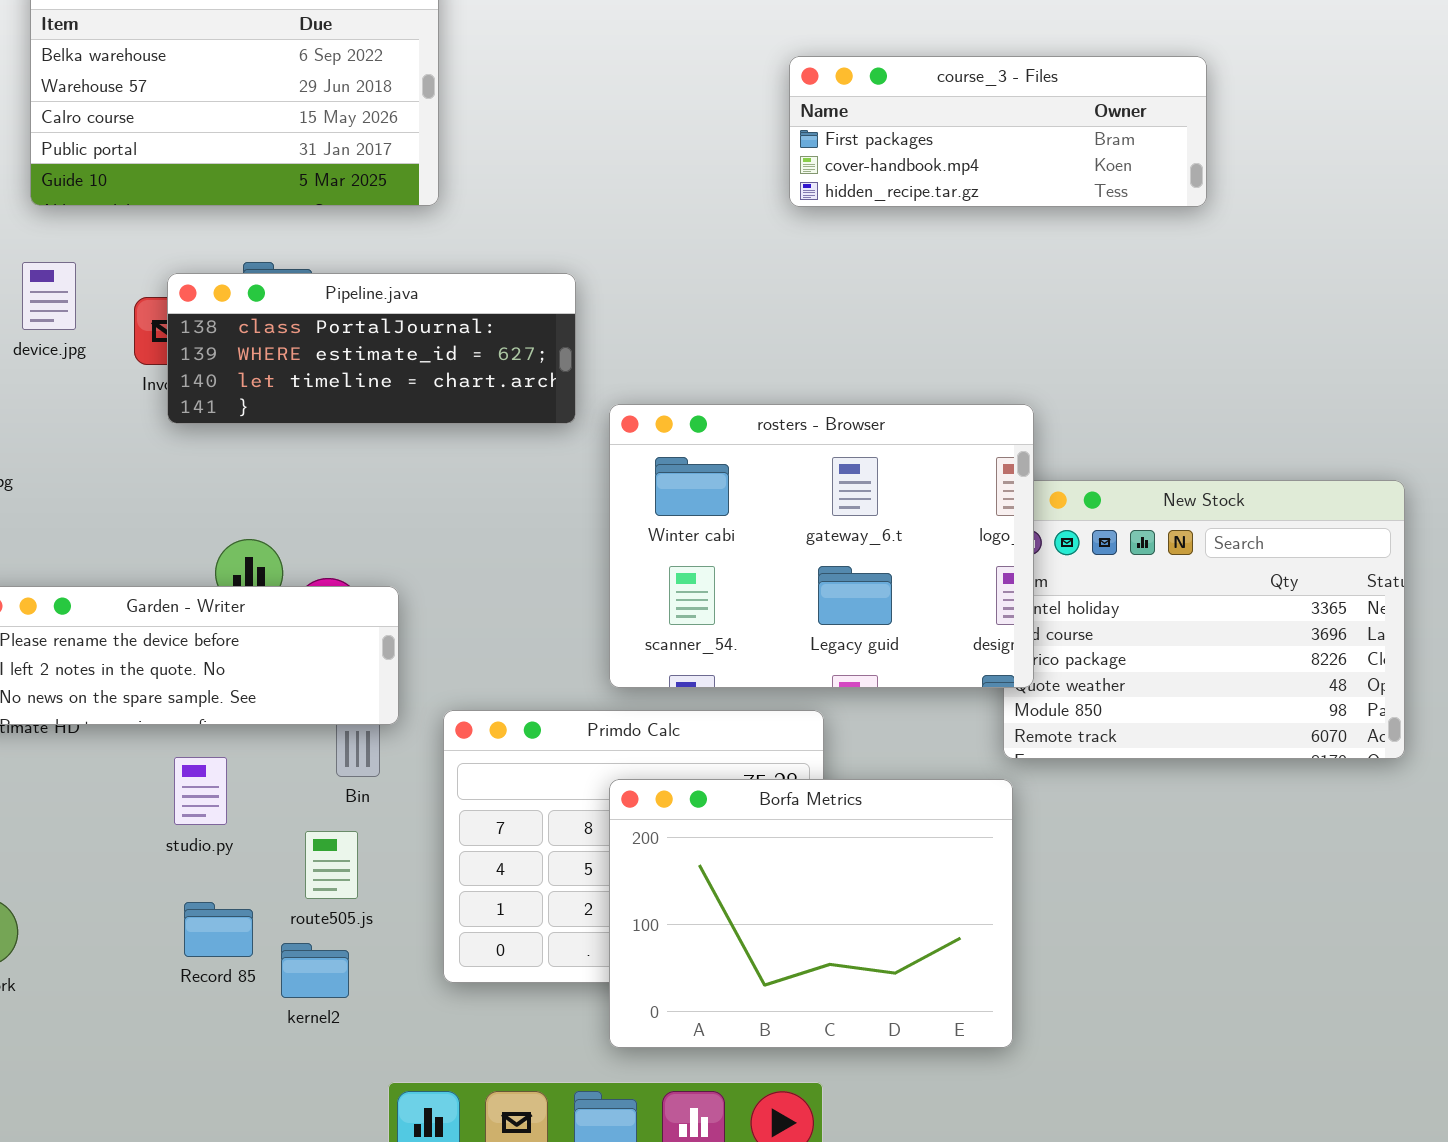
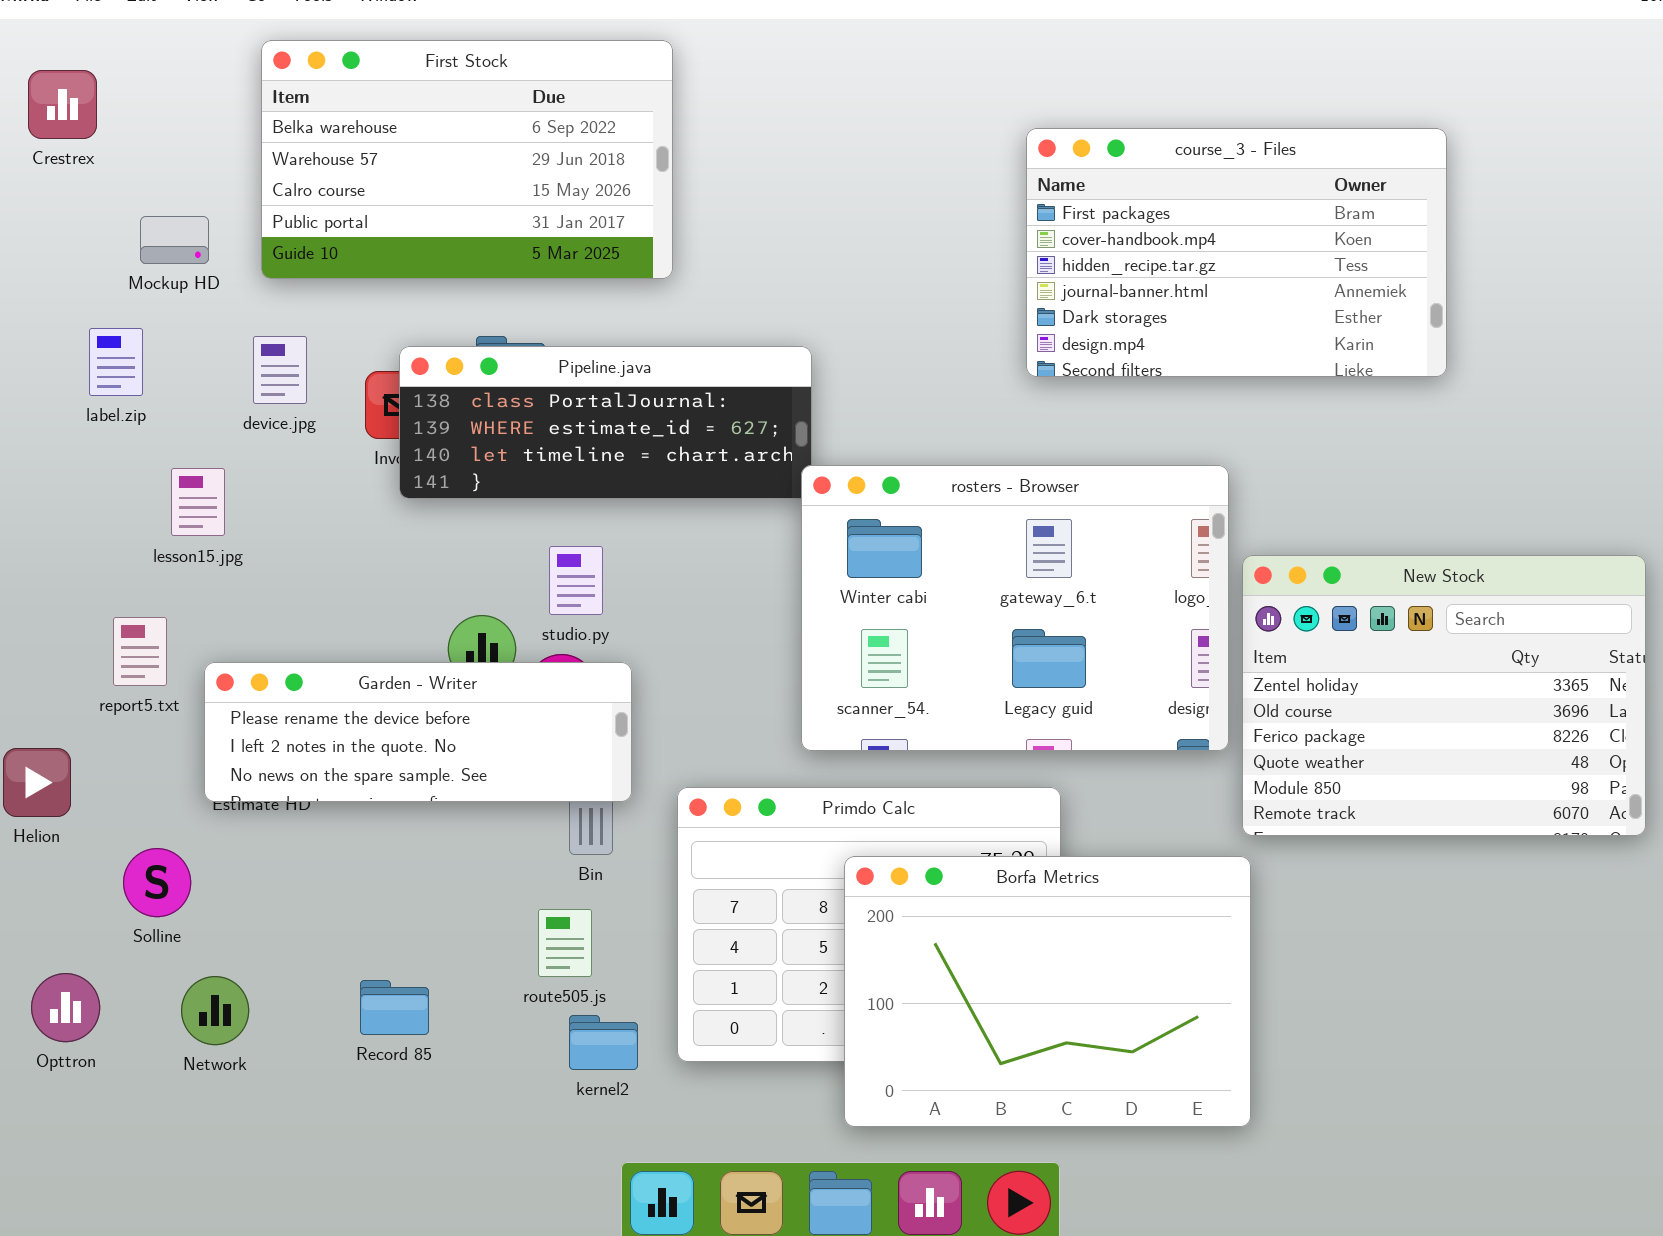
course_3 - Files: [789,56,1207,207] -> [1026,128,1447,377], resized
rosters - Browser: [609,404,1034,688] -> [801,465,1229,751], moved
studio.py: [174,757,227,825] -> [549,546,603,615], moved
Record 85: [184,902,253,957] -> [360,980,429,1035], moved
kernel2: [281,943,349,998] -> [569,1015,638,1070], moved

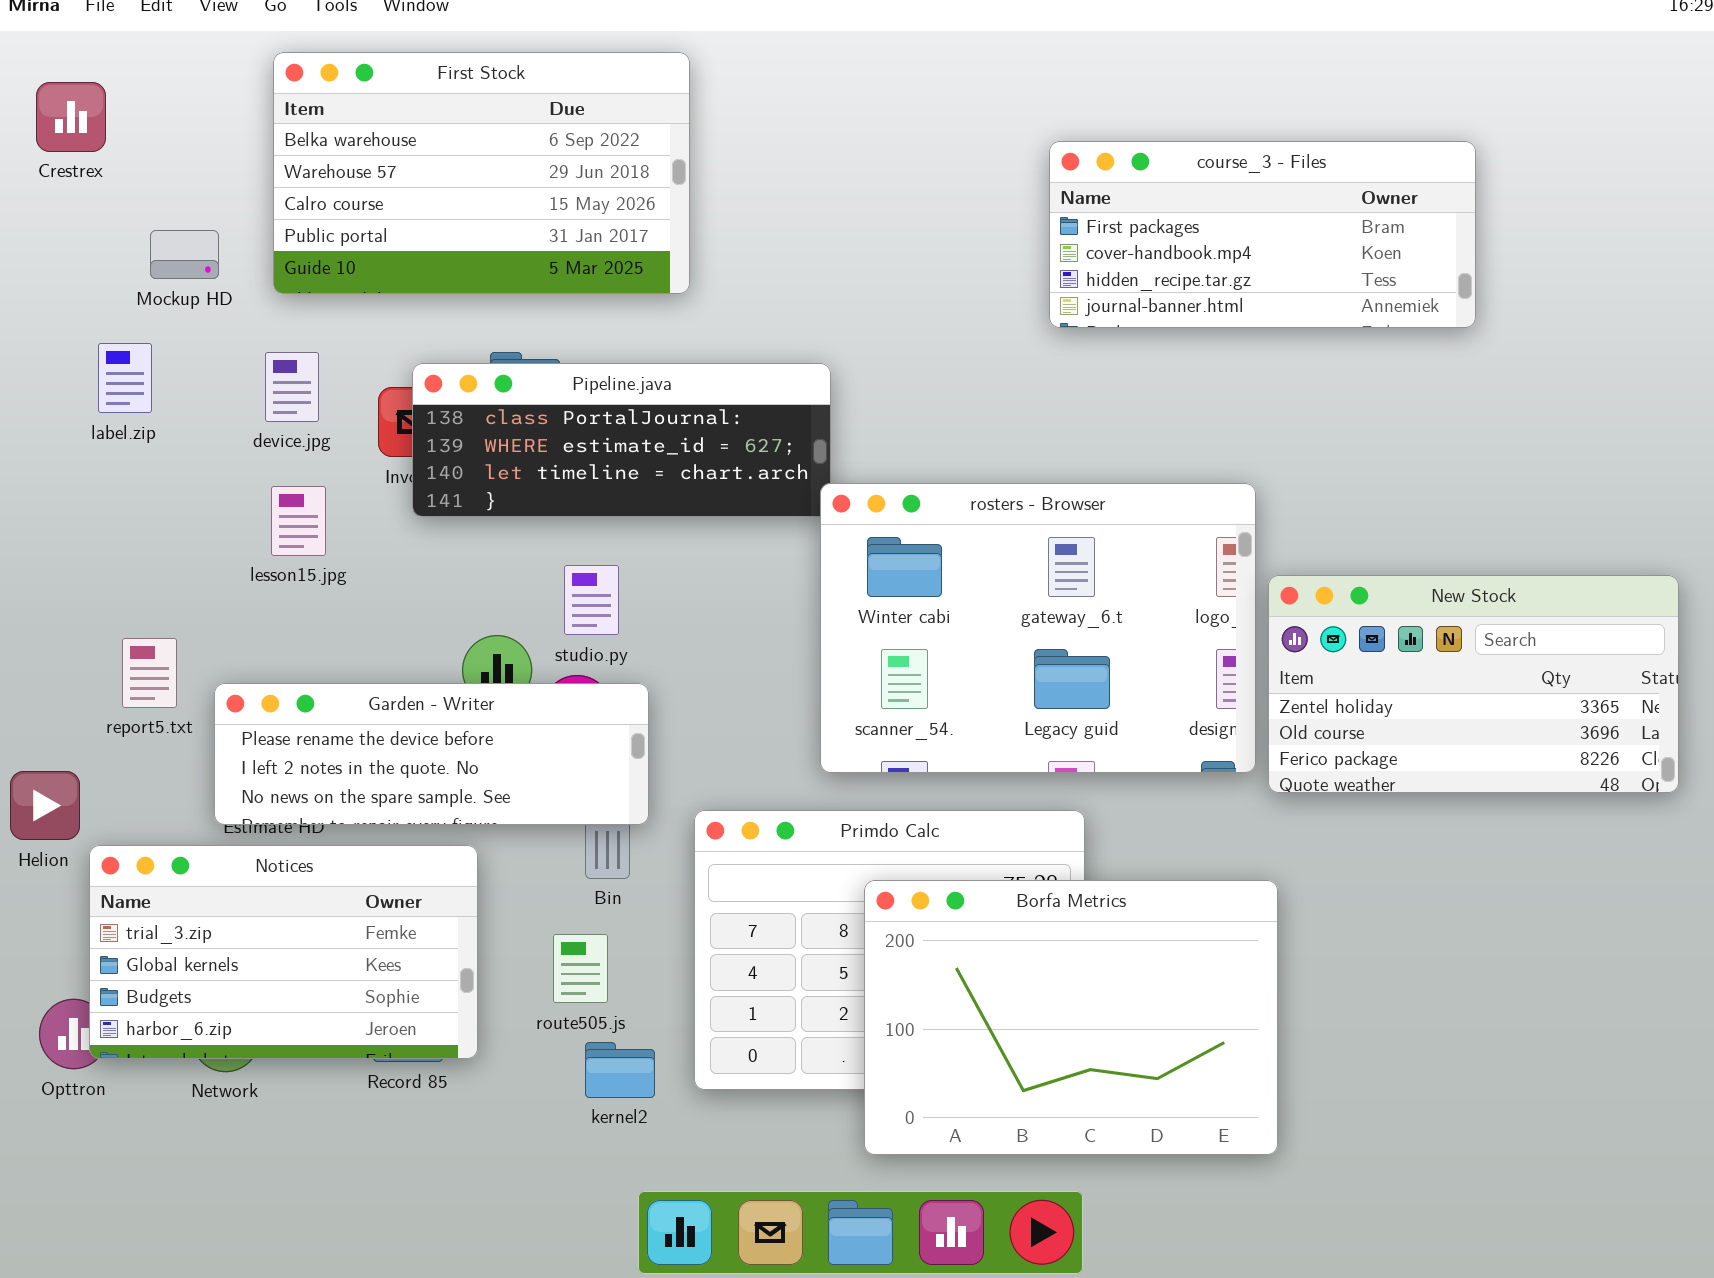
course_3 - Files: [1026,128,1447,377] -> [1049,141,1476,328], resized
lesson15.jpg: [171,468,225,536] -> [271,486,326,556], moved
New Stock: [1242,555,1646,836] -> [1268,575,1679,793], resized
Notices: none -> [89,845,478,1059], opened

